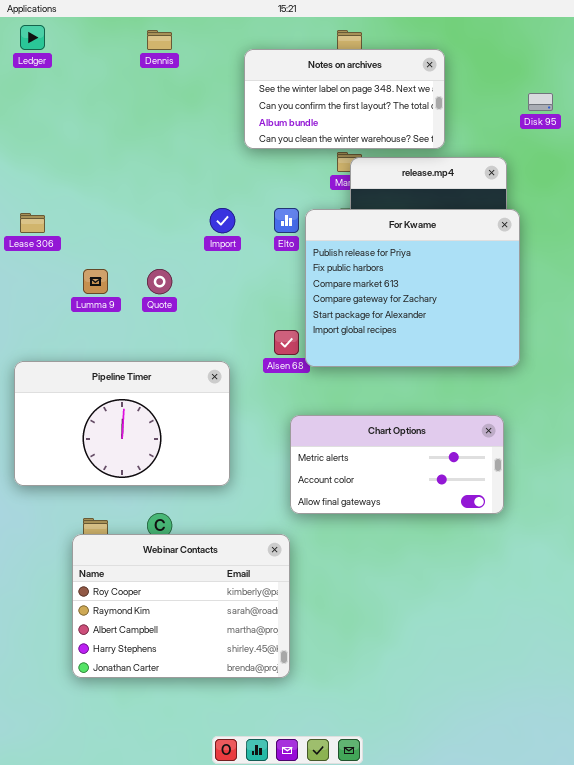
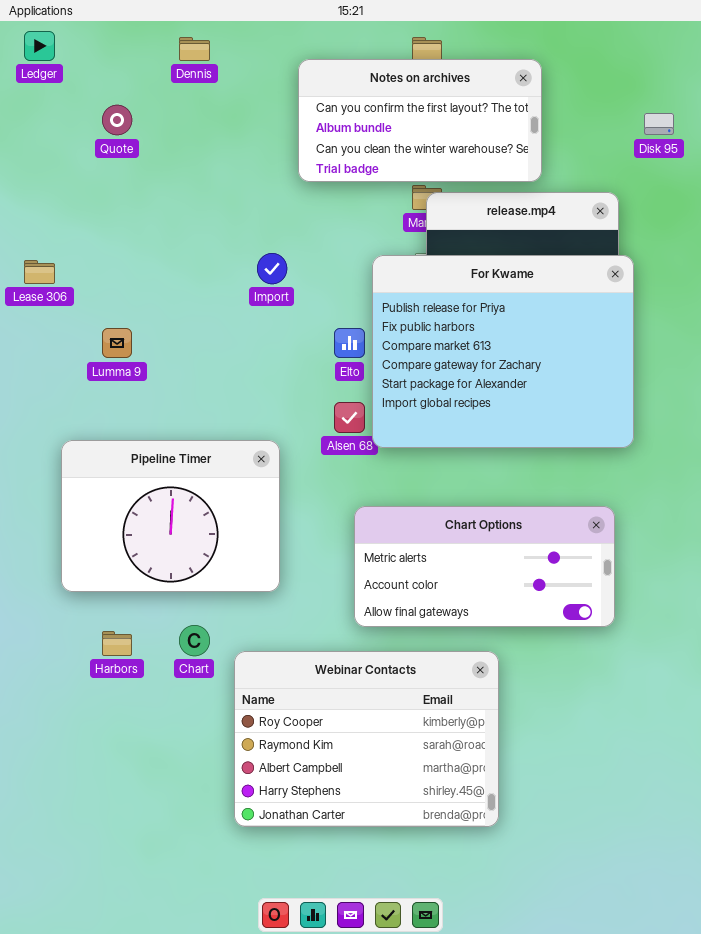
Notes on archives: [244,49,445,149] -> [298,59,542,182], scrolled down 1 row
Elto: [274,208,299,233] -> [334,328,365,358], moved
Quote: [147,269,172,294] -> [102,105,132,135], moved
Pipeline Timer: [14,361,230,486] -> [61,440,280,592], resized
Webinar Contacts: [72,534,290,678] -> [234,651,499,827], moved

